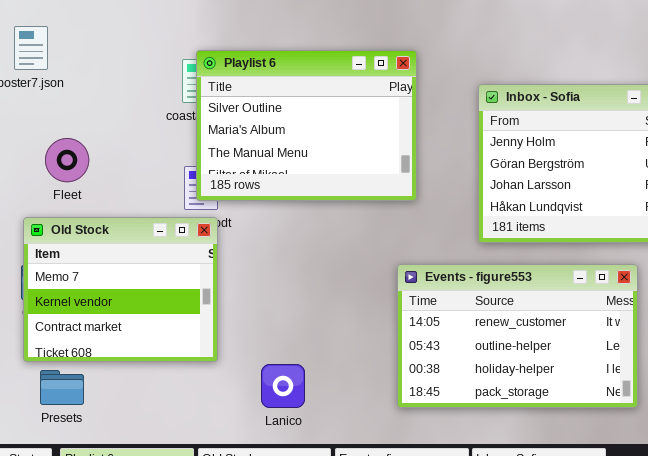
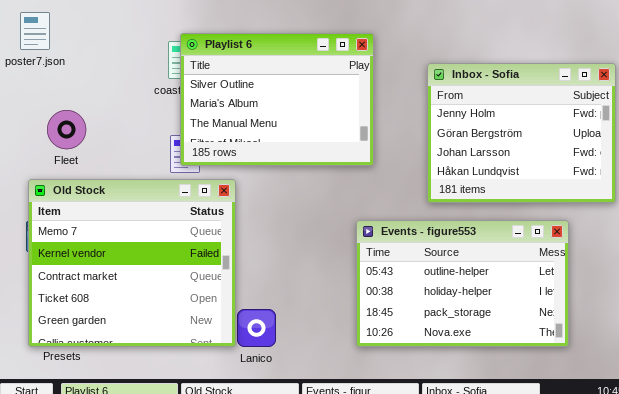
Old Stock: [23,217,218,362] -> [28,179,236,347], resized
Events - figure553: [397,264,638,408] -> [356,220,569,347], scrolled down 1 row

